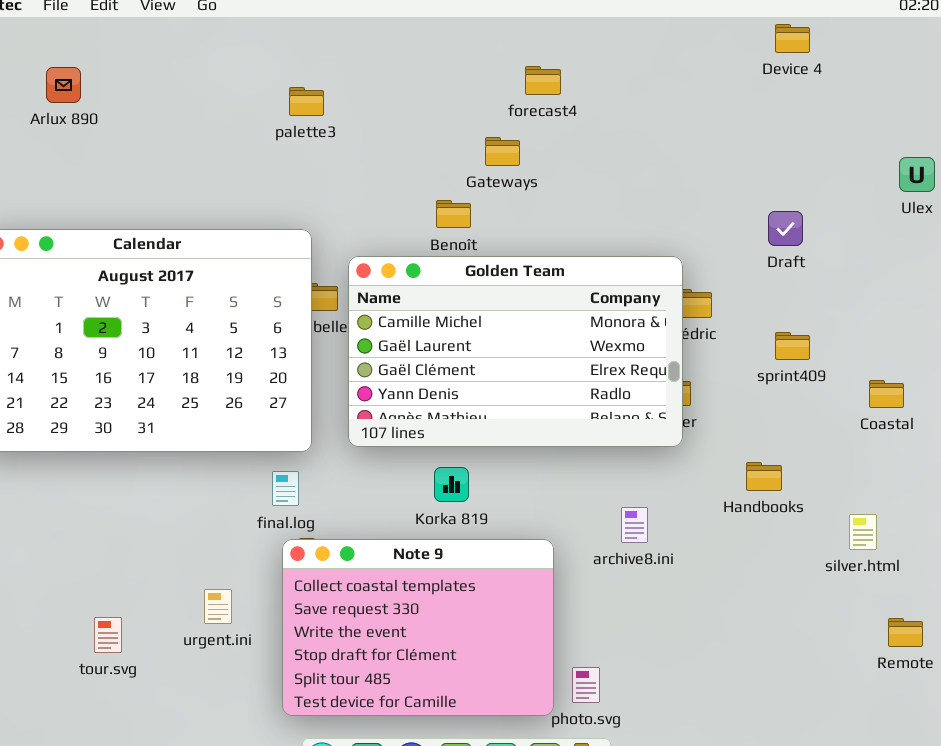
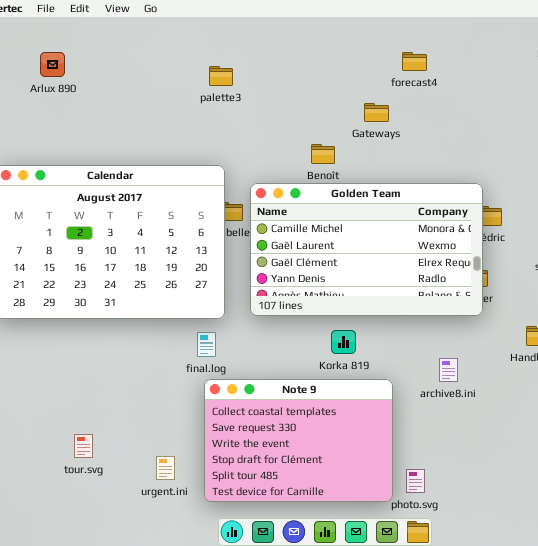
forecast4: [525,66,561,95] -> [402,52,427,71], moved
Gateways: [485,137,520,166] -> [364,103,389,122], moved
Korka 819: [434,467,469,502] -> [331,330,356,354], moved
urgent.ini: [204,589,232,624] -> [156,456,175,480], moved

